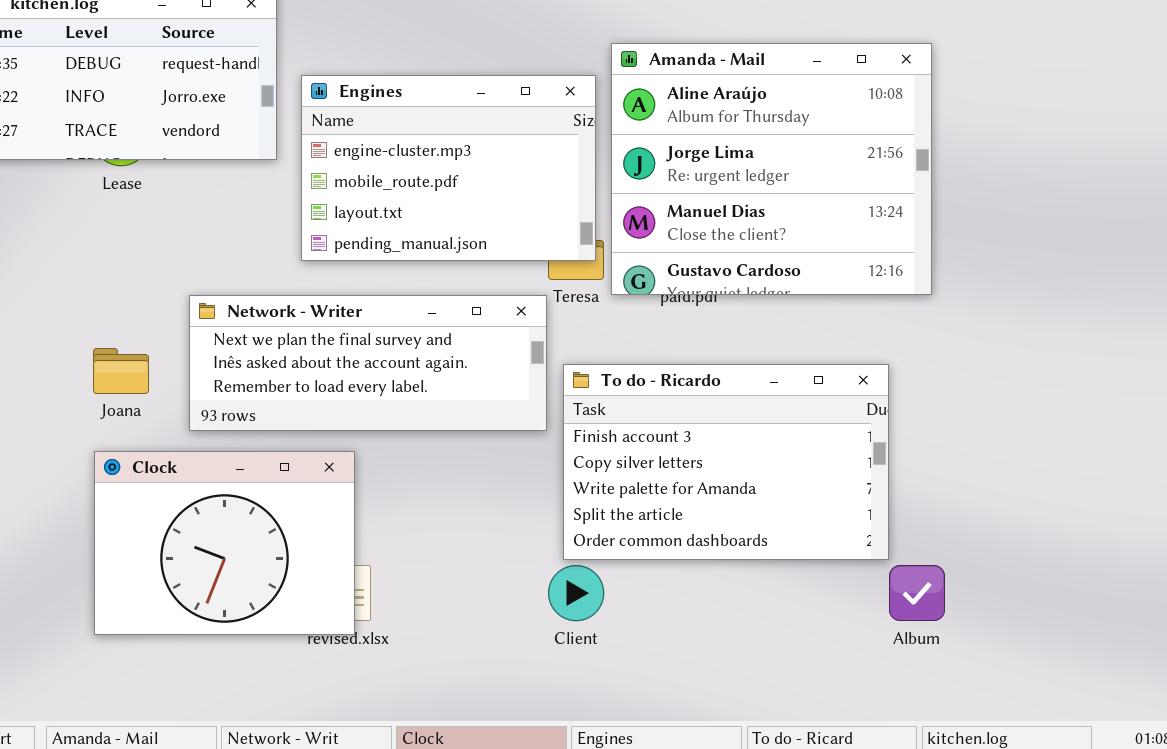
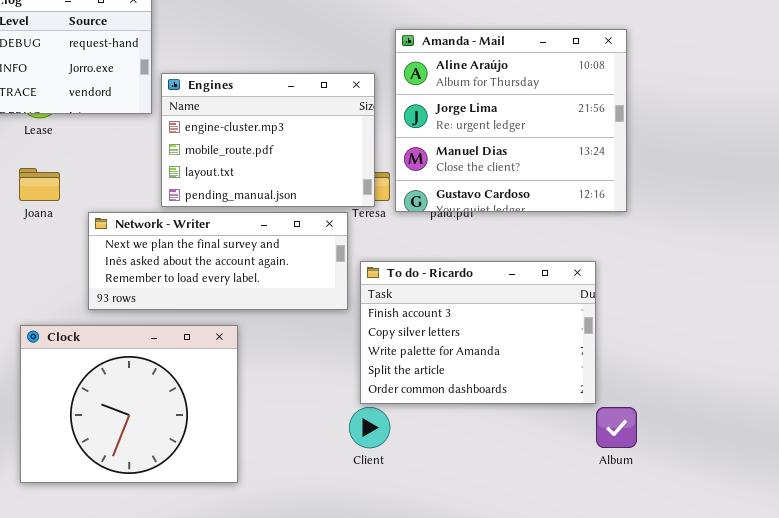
Engines: [301,75,596,261] -> [161,73,375,207], moved
Joana: [93,348,149,394] -> [19,168,60,201], moved
Clock: [94,451,355,635] -> [20,325,238,483], resized

